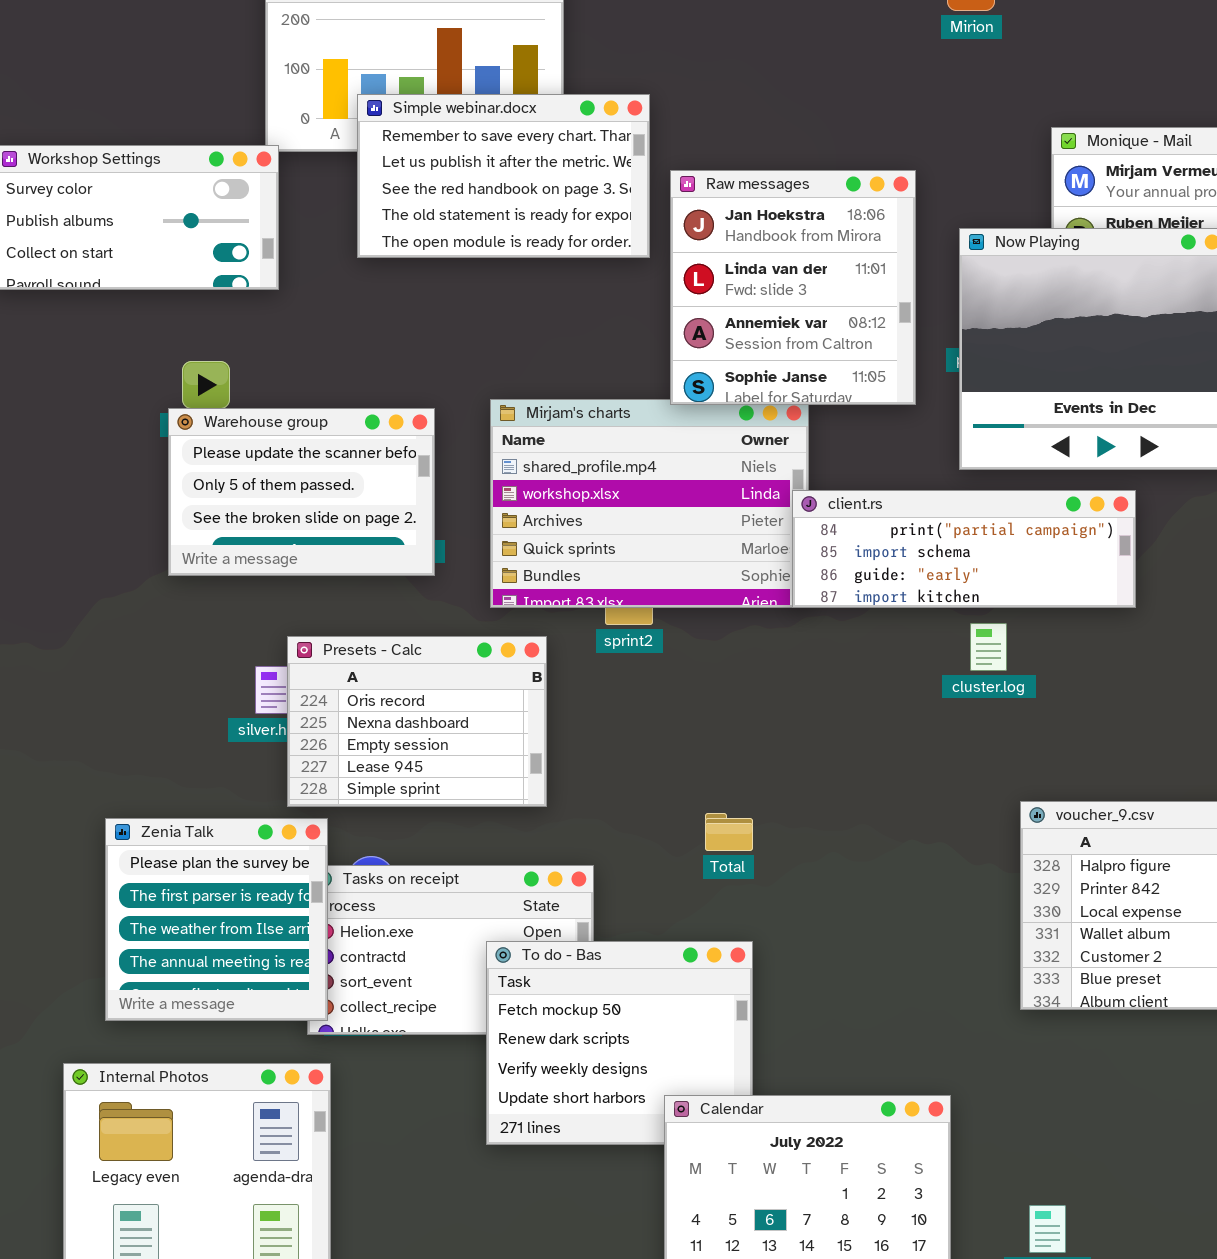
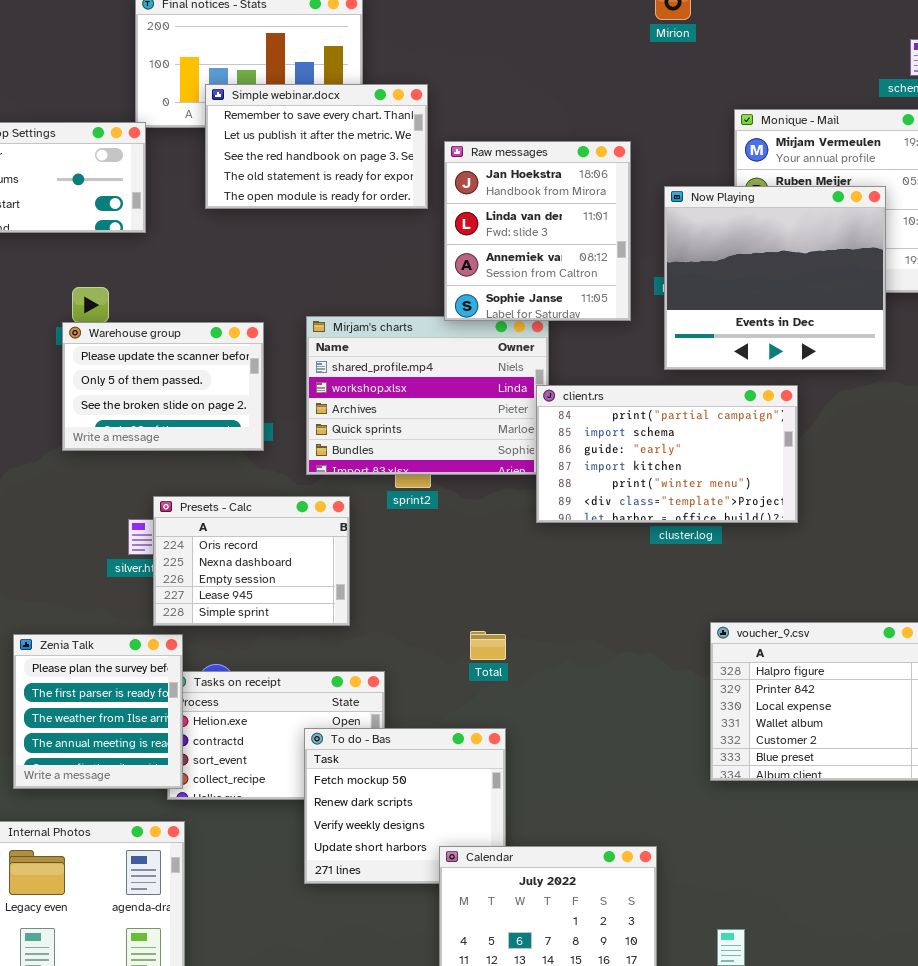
client.rs: [792,490,1136,608] -> [536,385,798,523], resized

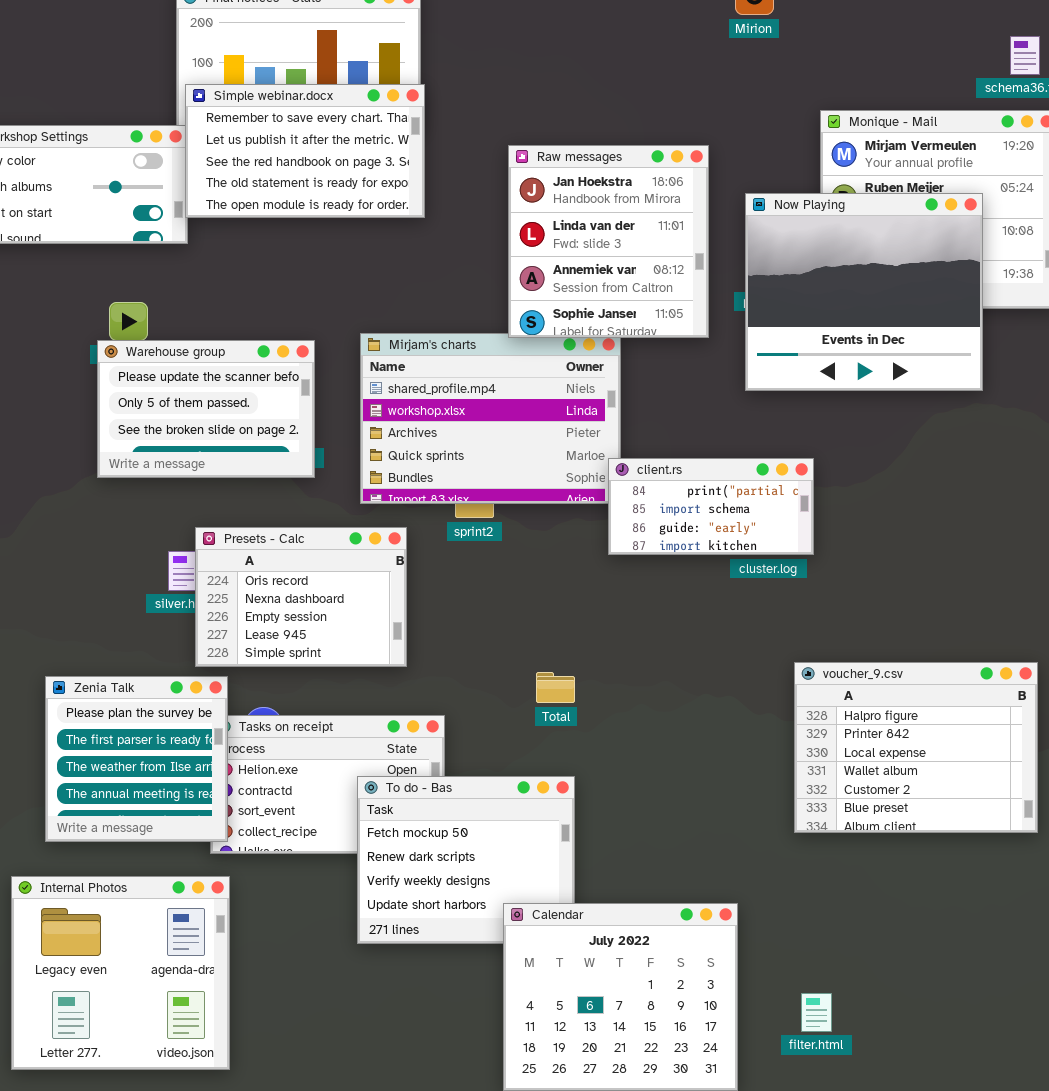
Simple webinar.docx: [205,84,428,209] -> [185,84,425,218], moved
client.rs: [536,385,798,523] -> [608,458,814,555], resized

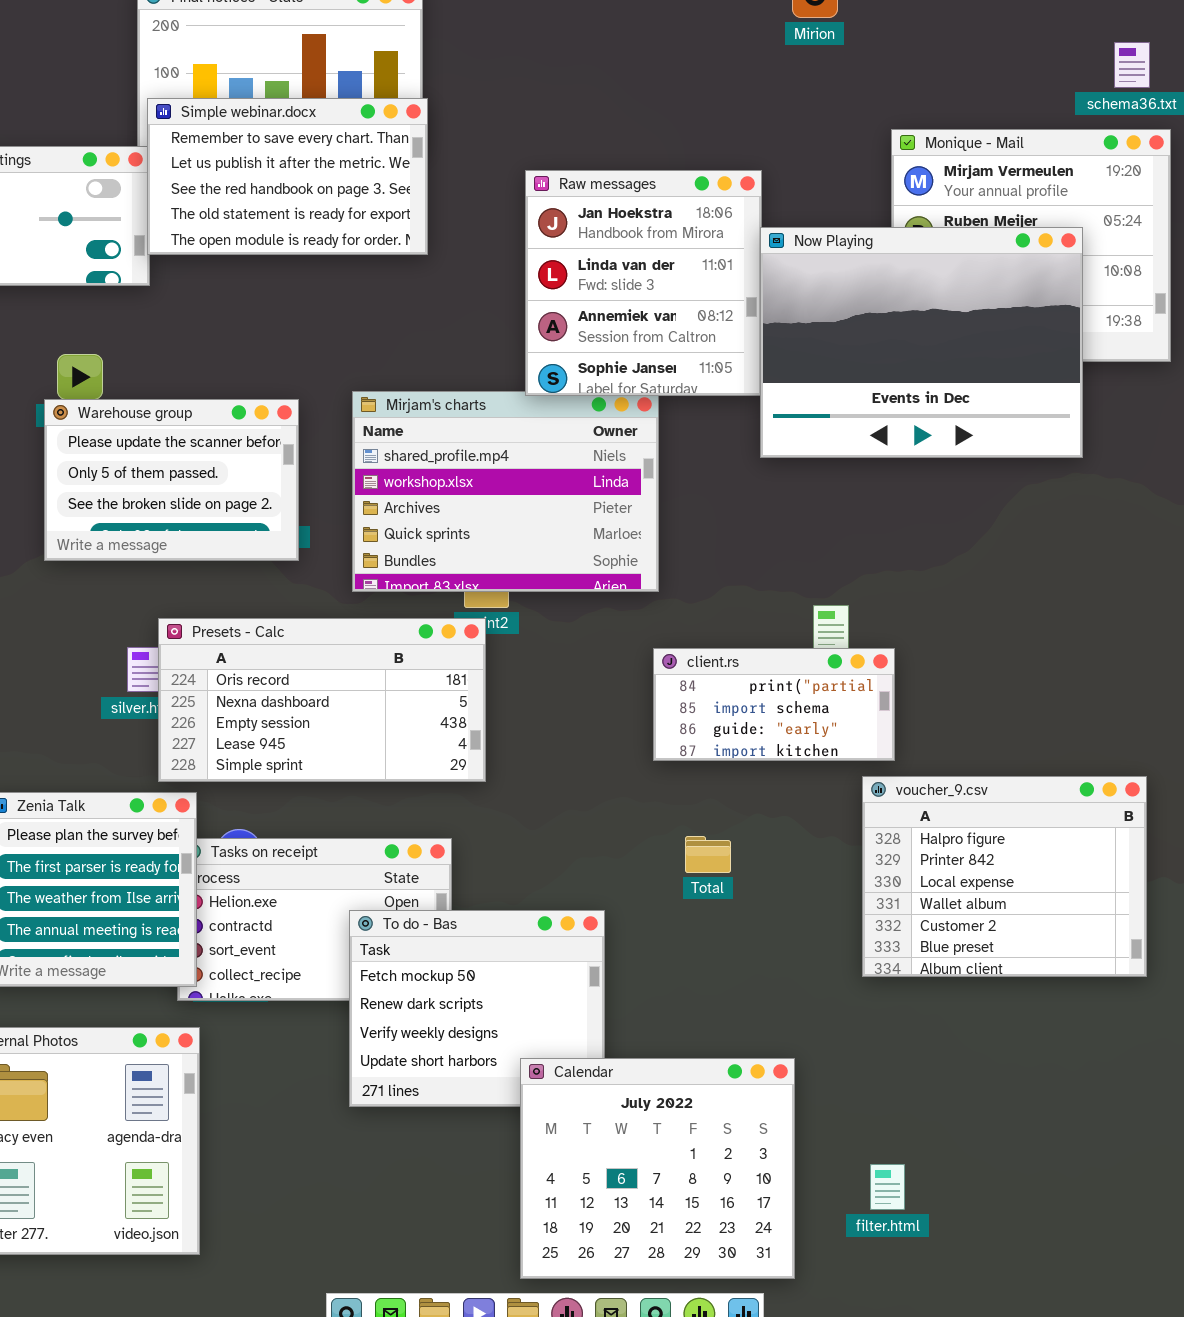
Now Playing: [745,193,983,391] -> [760,227,1083,458], resized
client.rs: [608,458,814,555] -> [653,648,895,761], moved
Presets - Calc: [195,527,407,667] -> [158,618,486,782], resized
Total: [536,672,575,703] -> [685,836,731,873], moved

